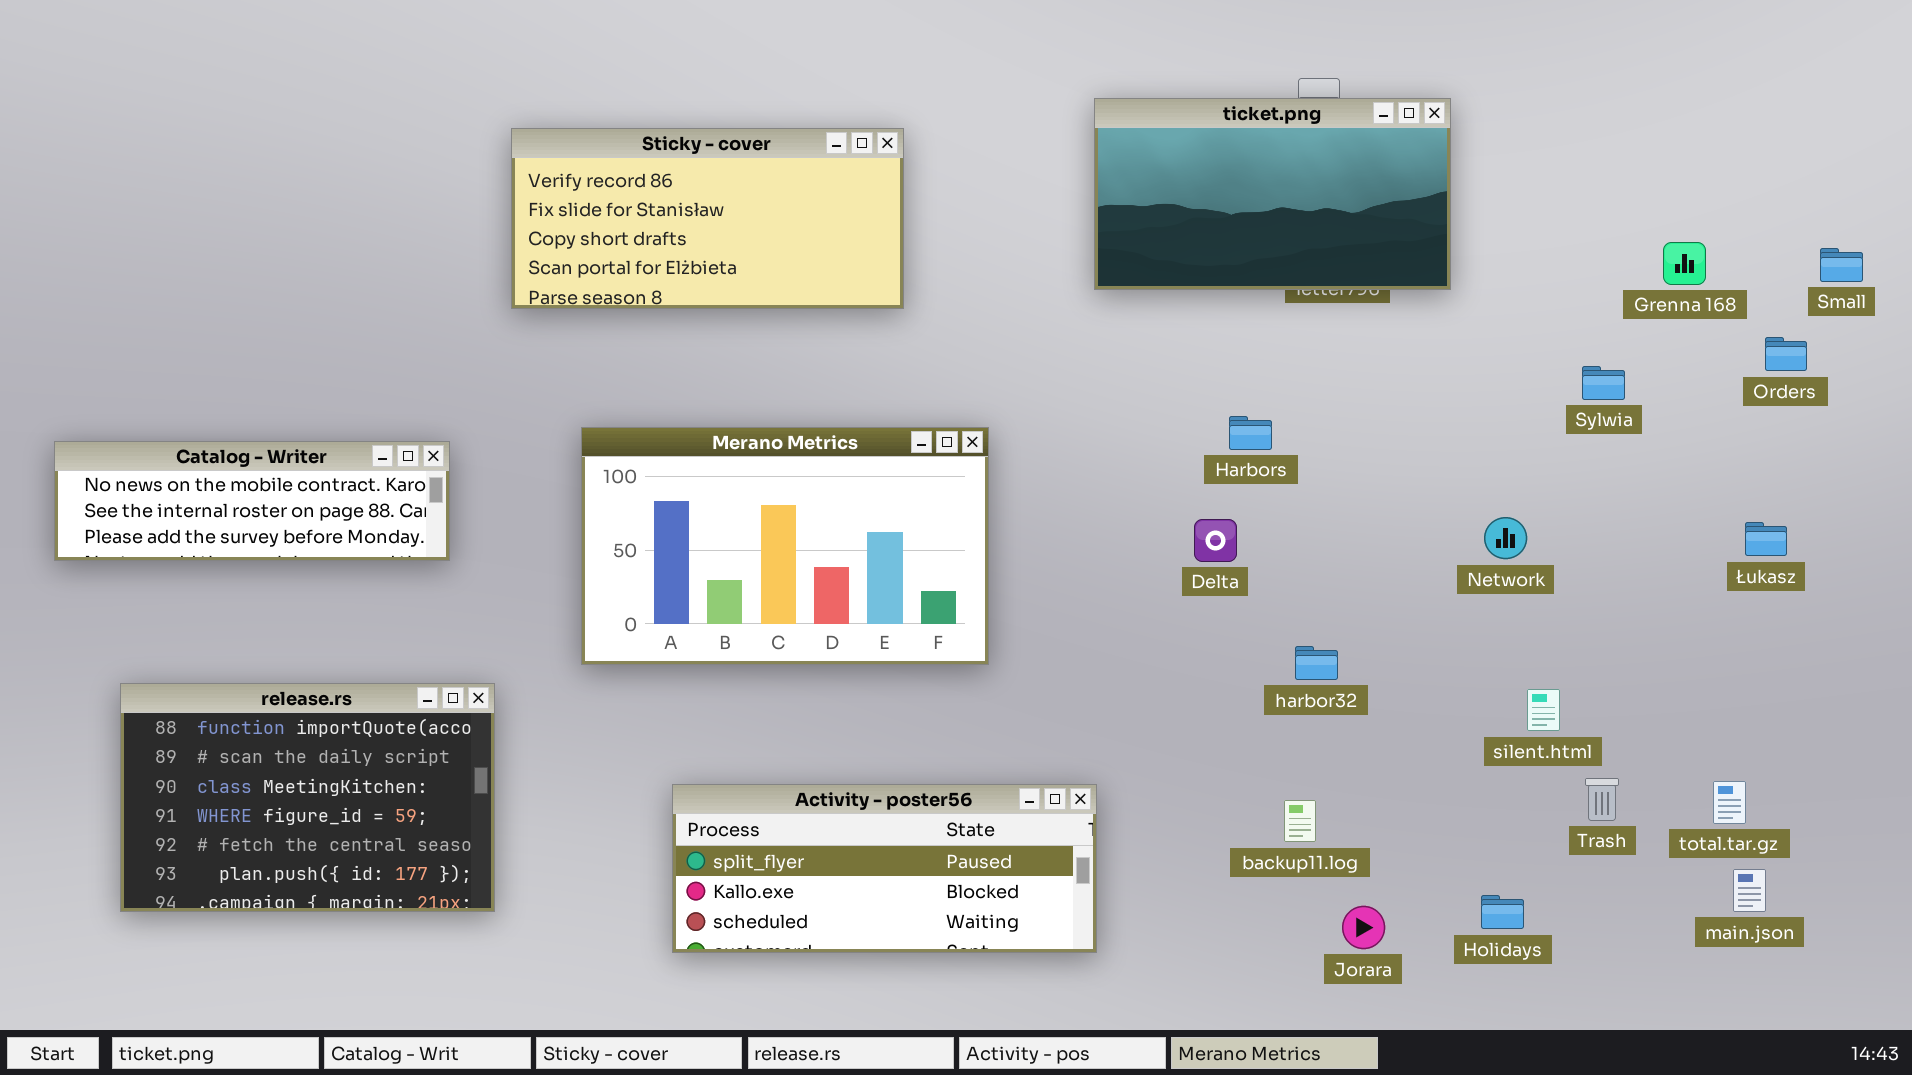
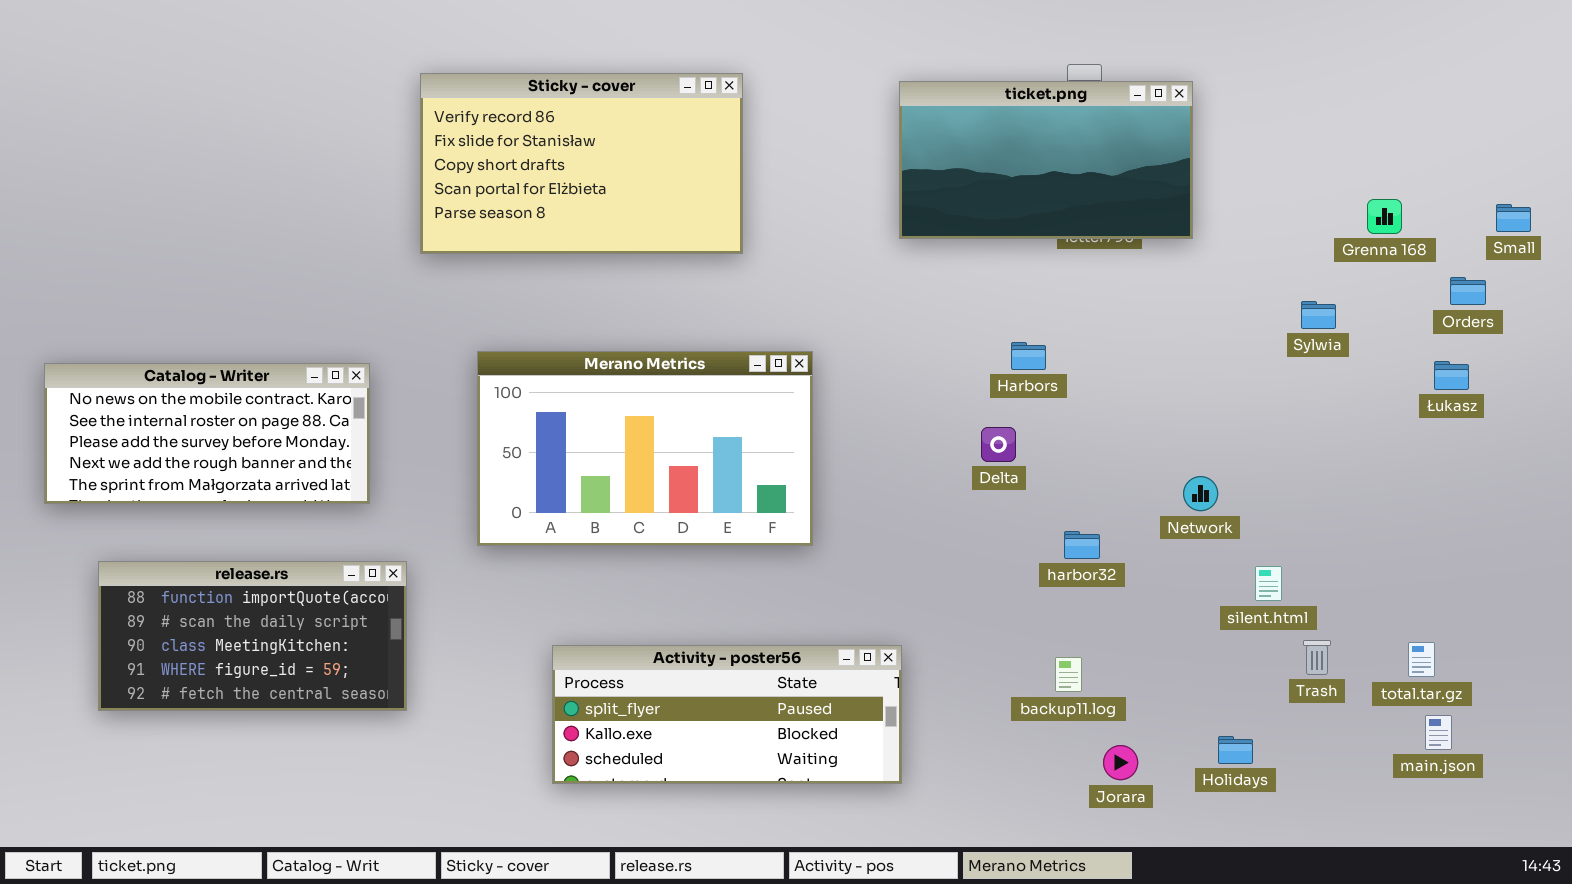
Sticky - cover: [511,128,904,309] -> [420,73,743,254], resized
Catalog - Writer: [54,441,450,561] -> [44,363,370,504], resized
Network: [1484,517,1527,559] -> [1183,476,1218,511], moved
Łukasz: [1745,522,1787,556] -> [1434,361,1469,390], moved
release.rs: [120,683,495,912] -> [98,561,407,711], resized

